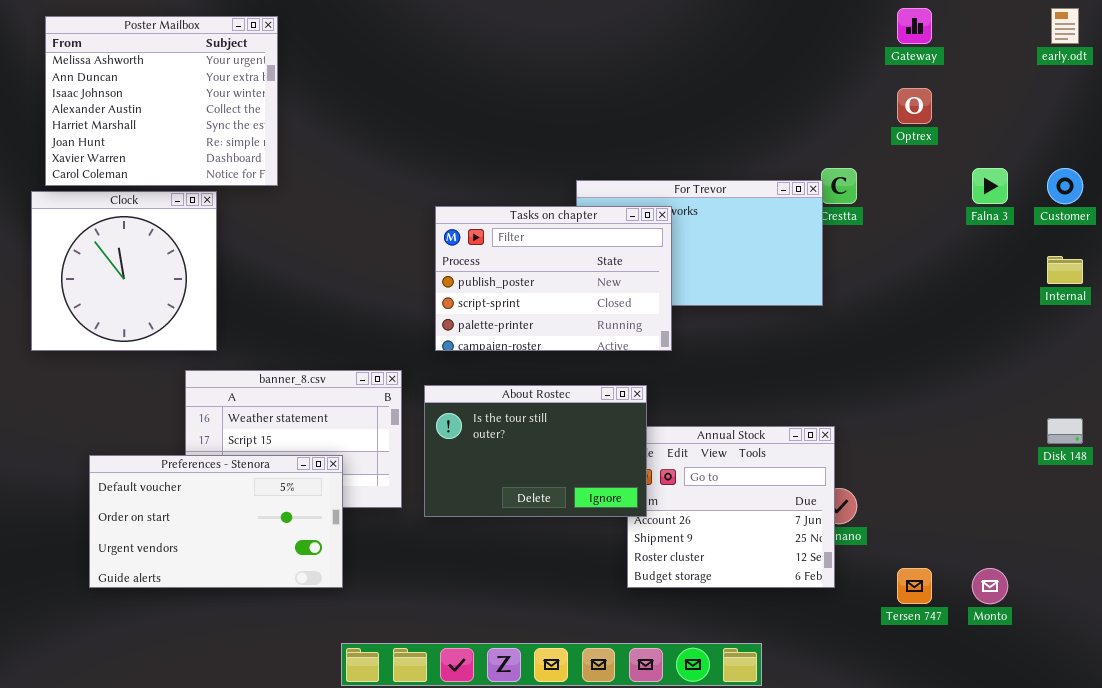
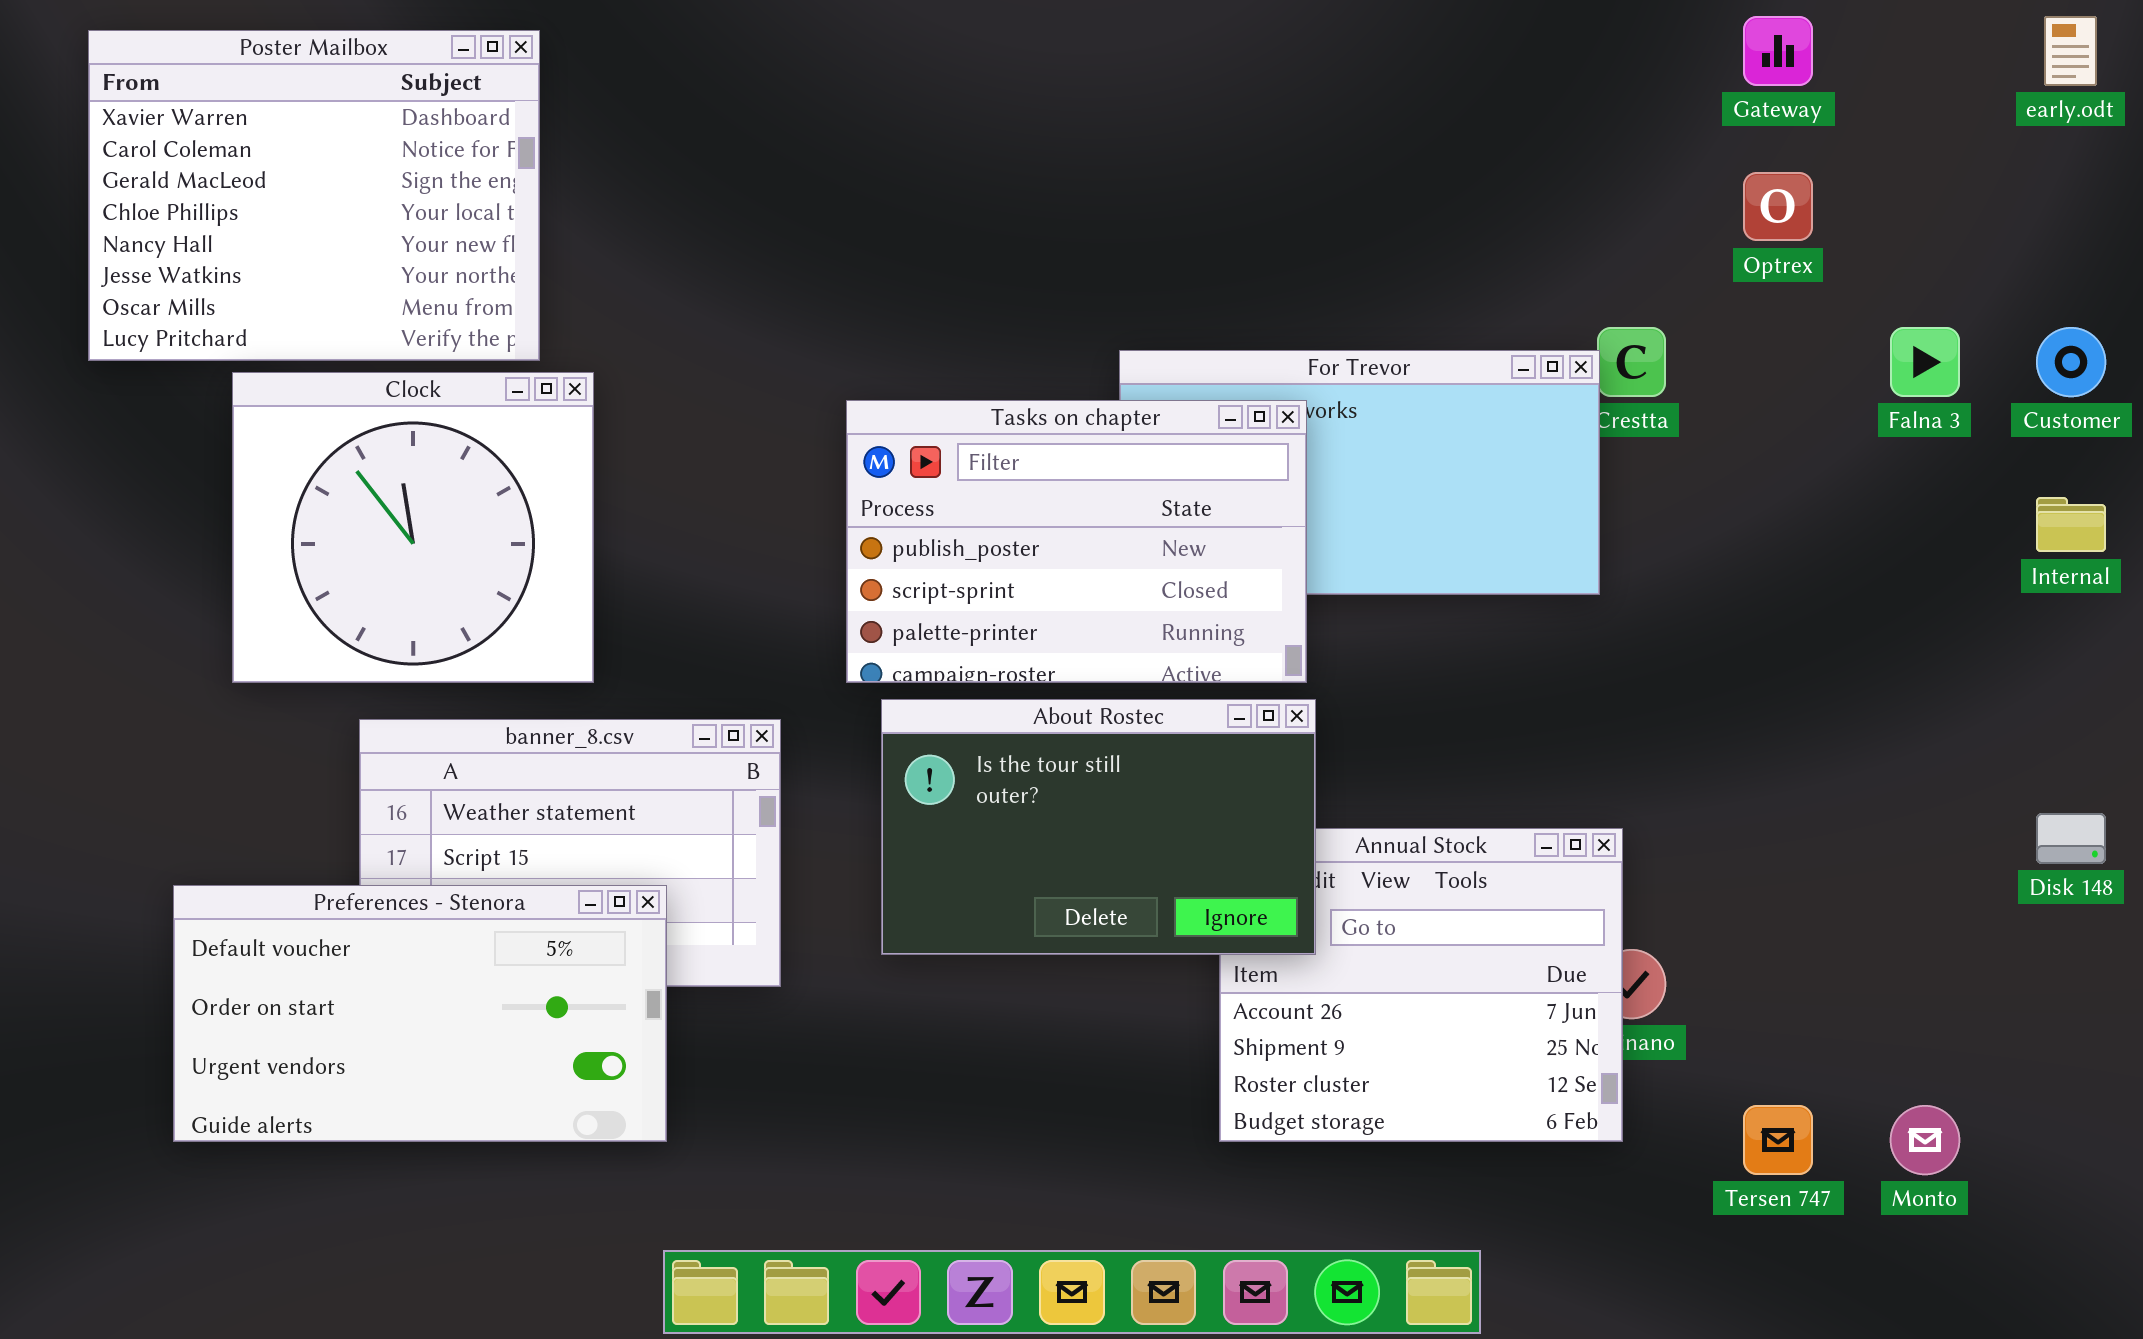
Poster Mailbox: [45,16,278,186] -> [88,30,540,361], scrolled down 6 rows
Clock: [31,191,217,351] -> [232,372,594,683], moved
About Rostec: [424,385,647,517] -> [881,699,1316,955], moved

